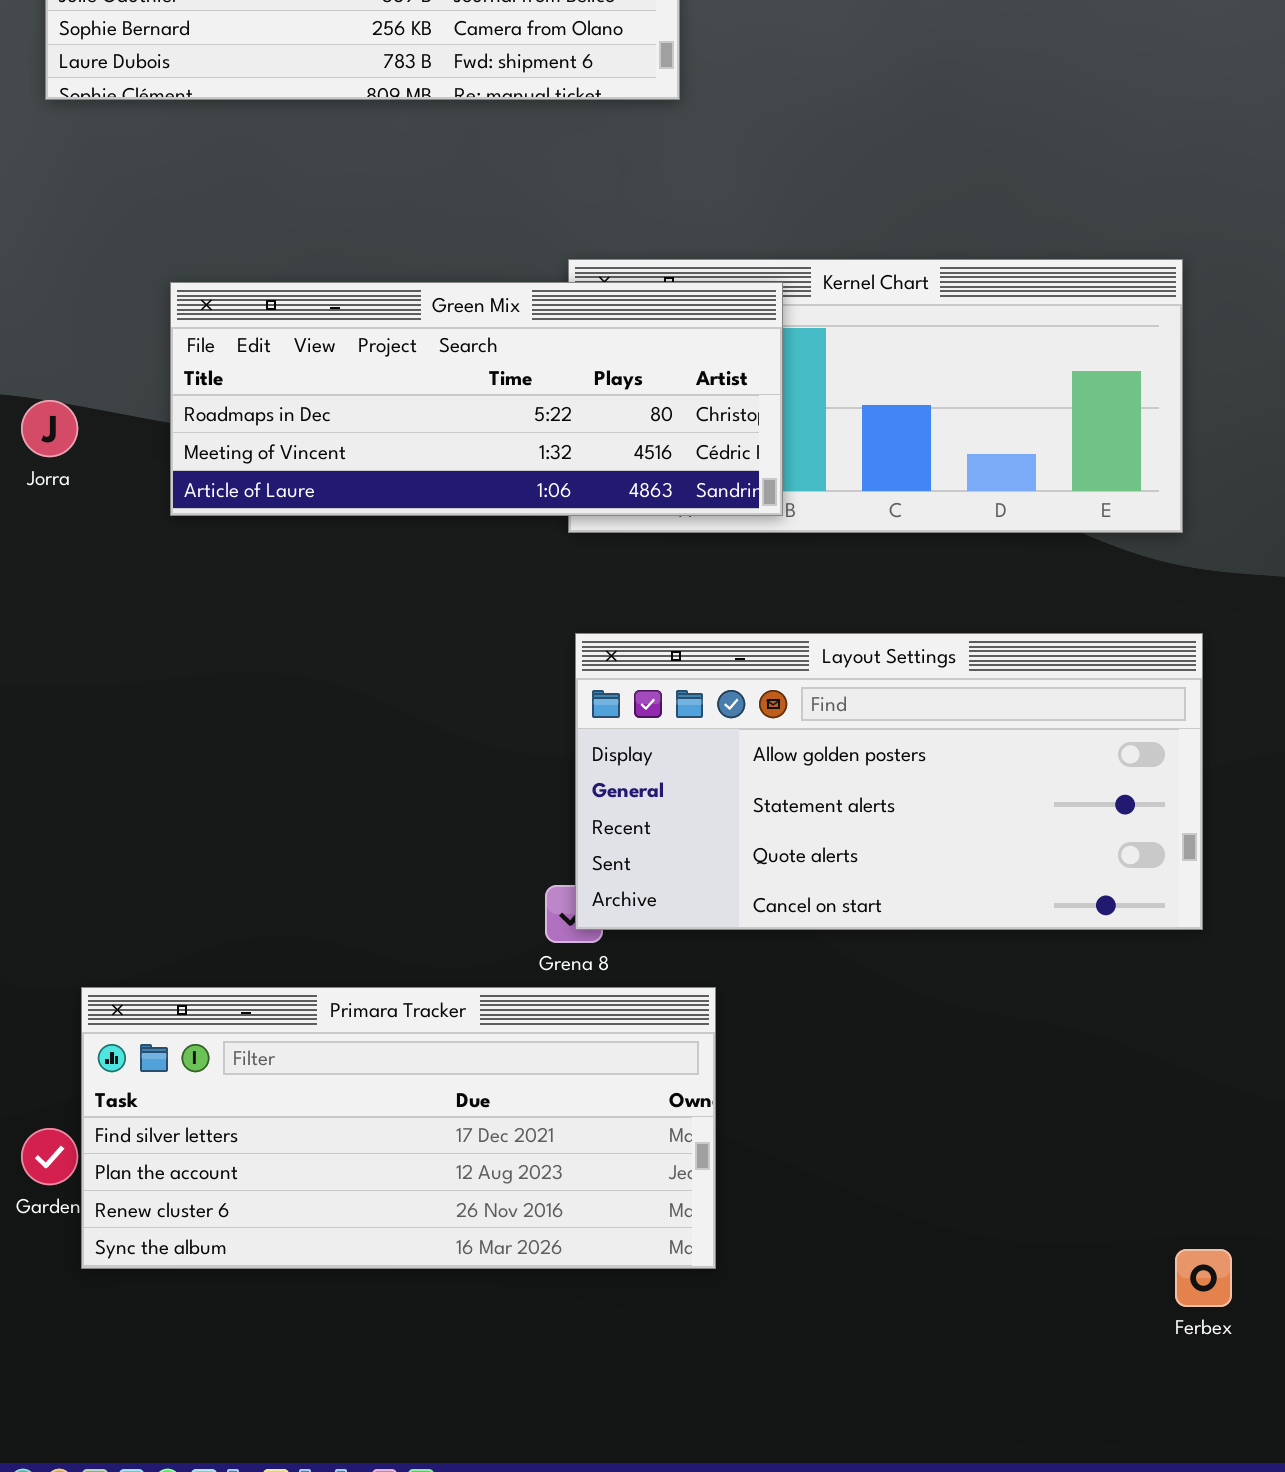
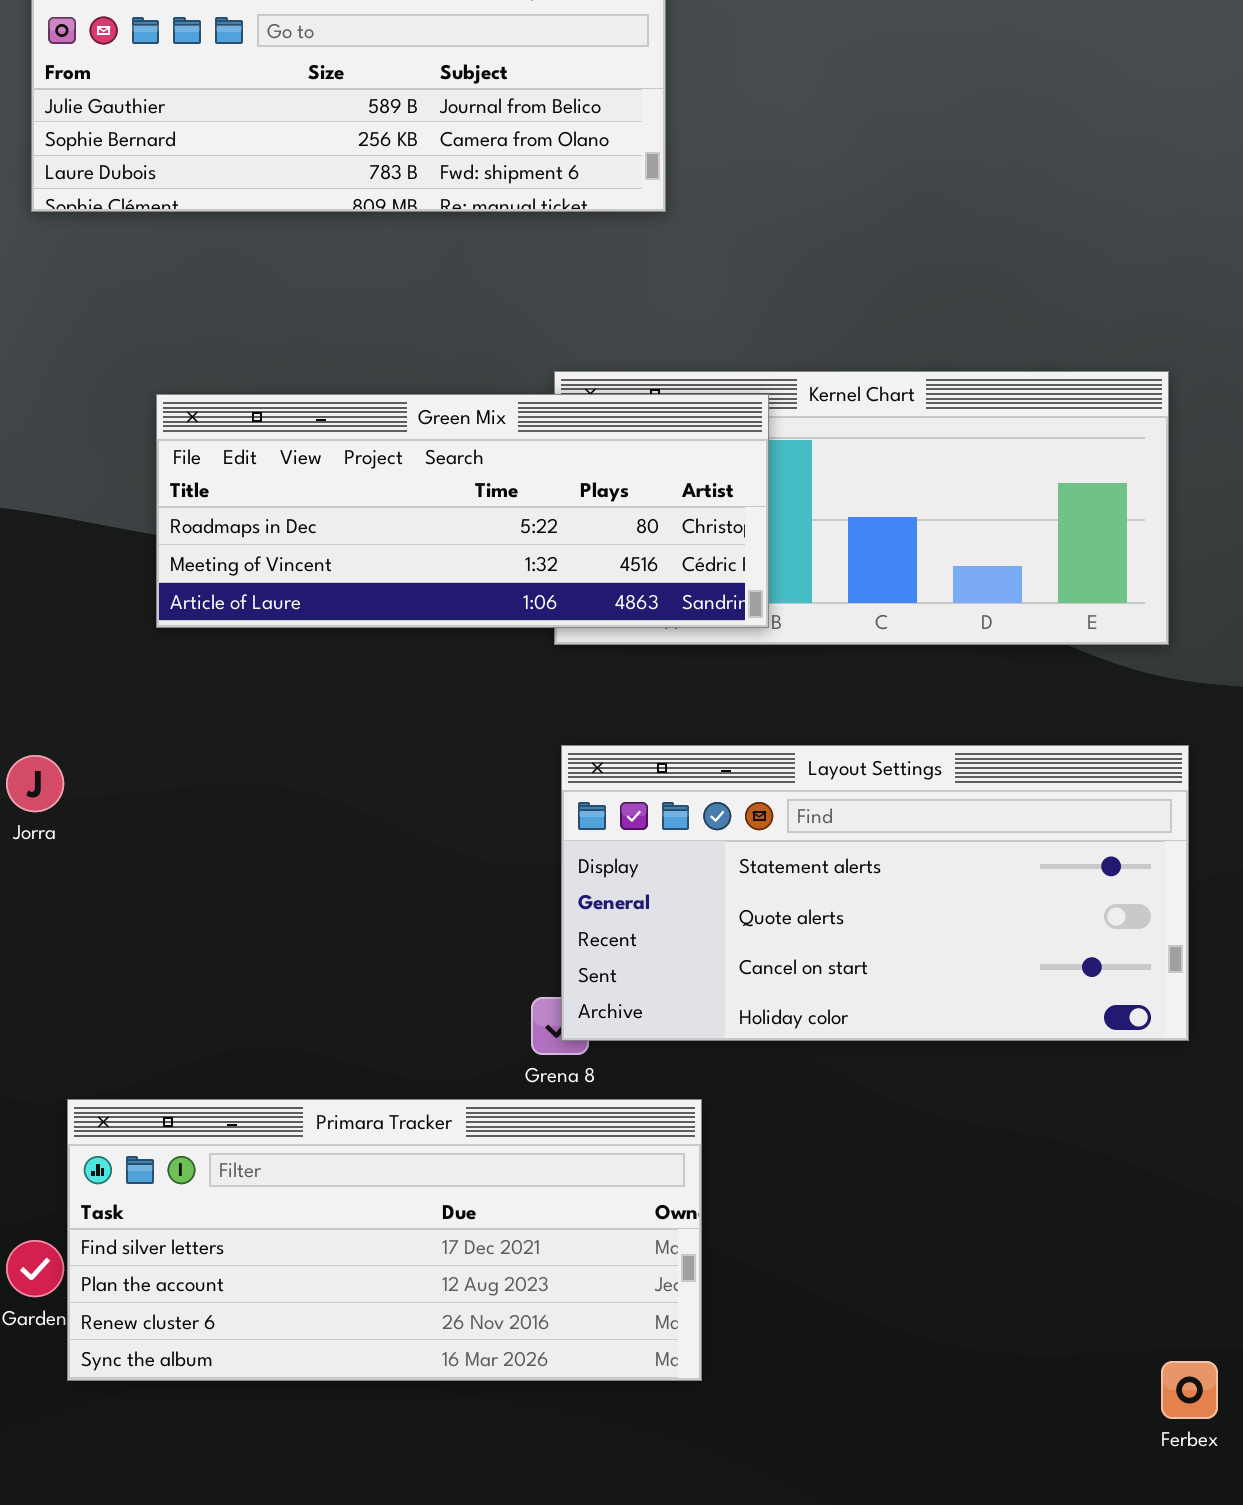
Jorra: [21,400,78,457] -> [6,755,64,812], moved
Layout Settings: [575,633,1203,930] -> [561,745,1189,1041], scrolled down 1 row

